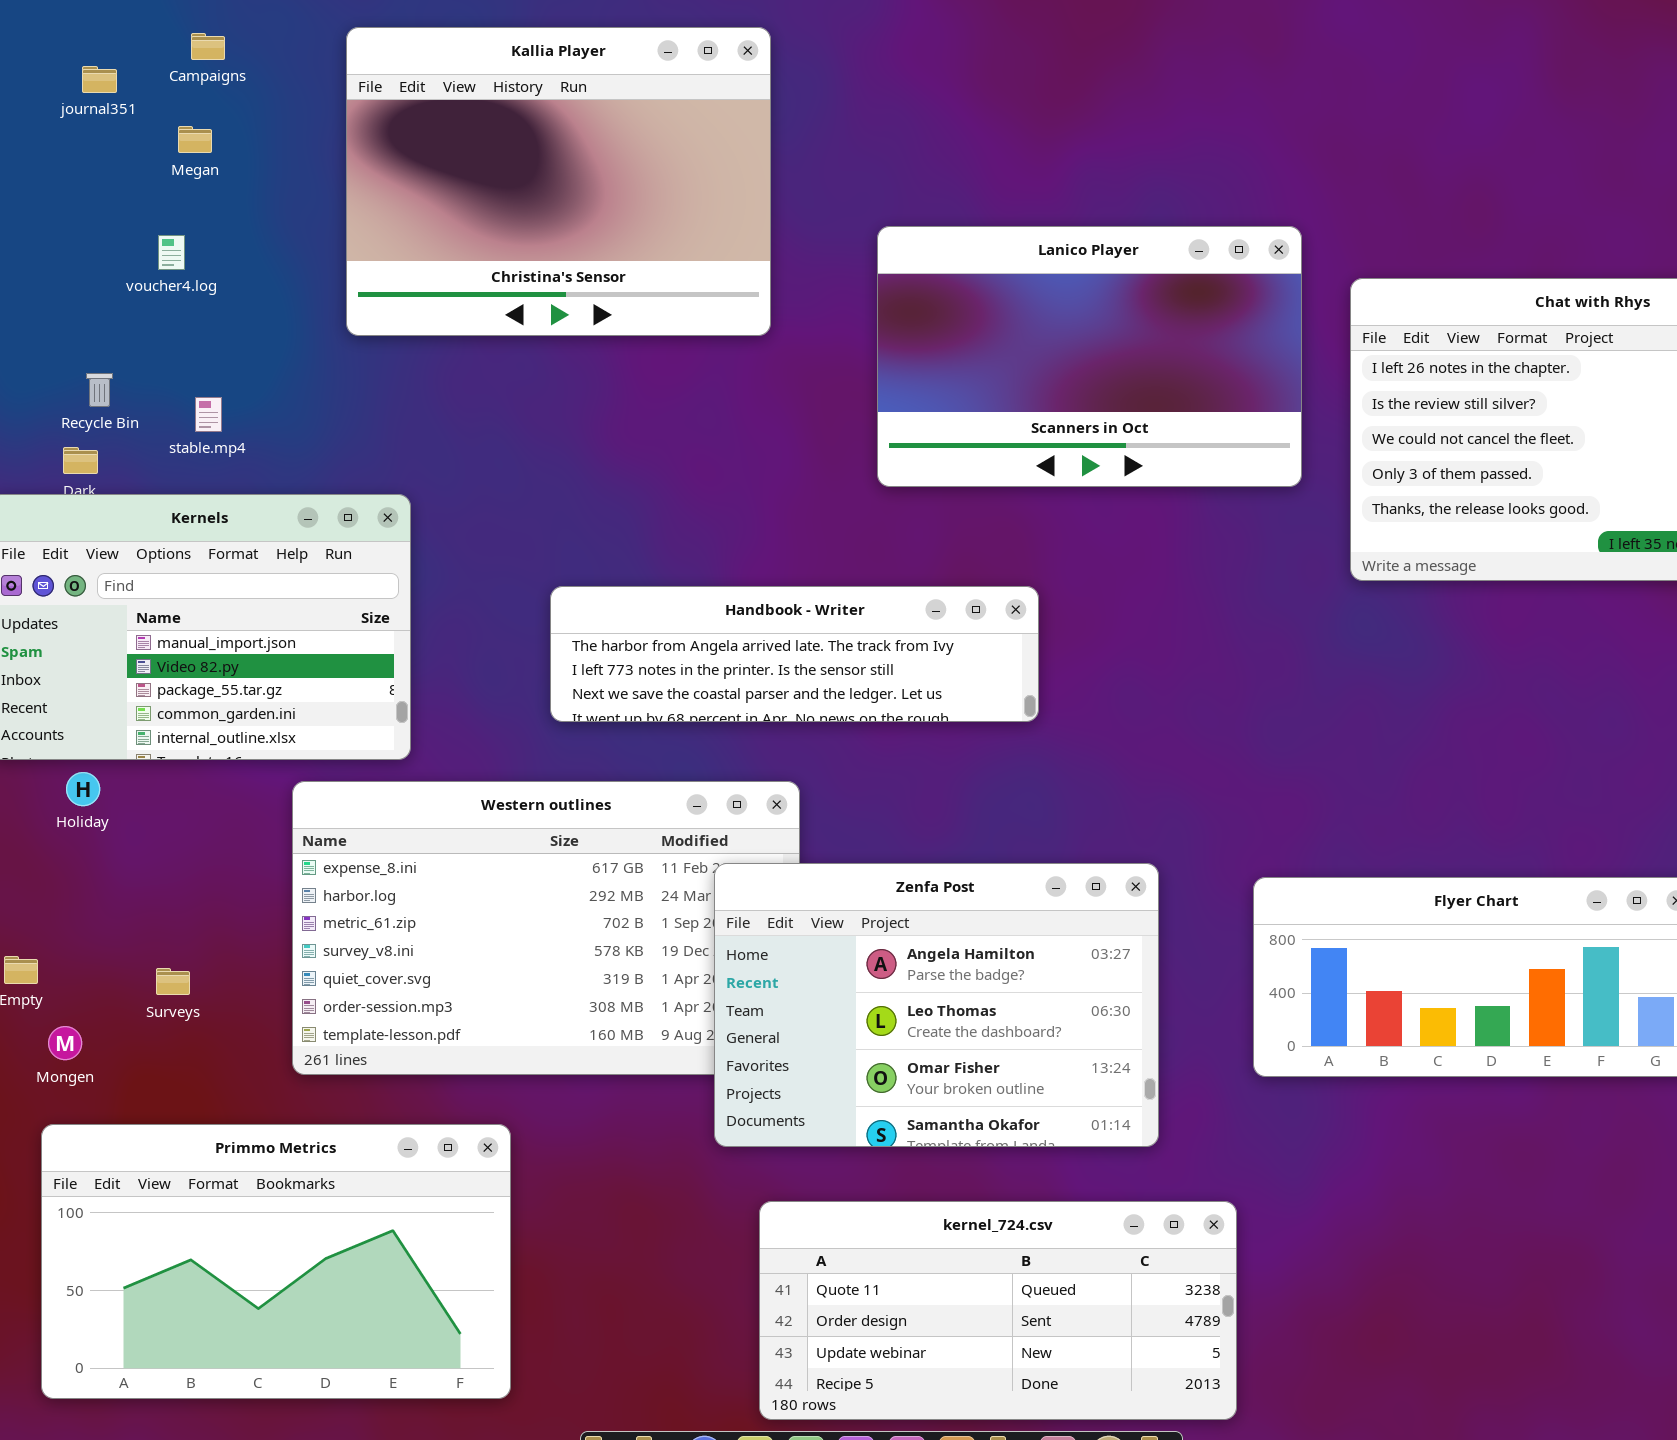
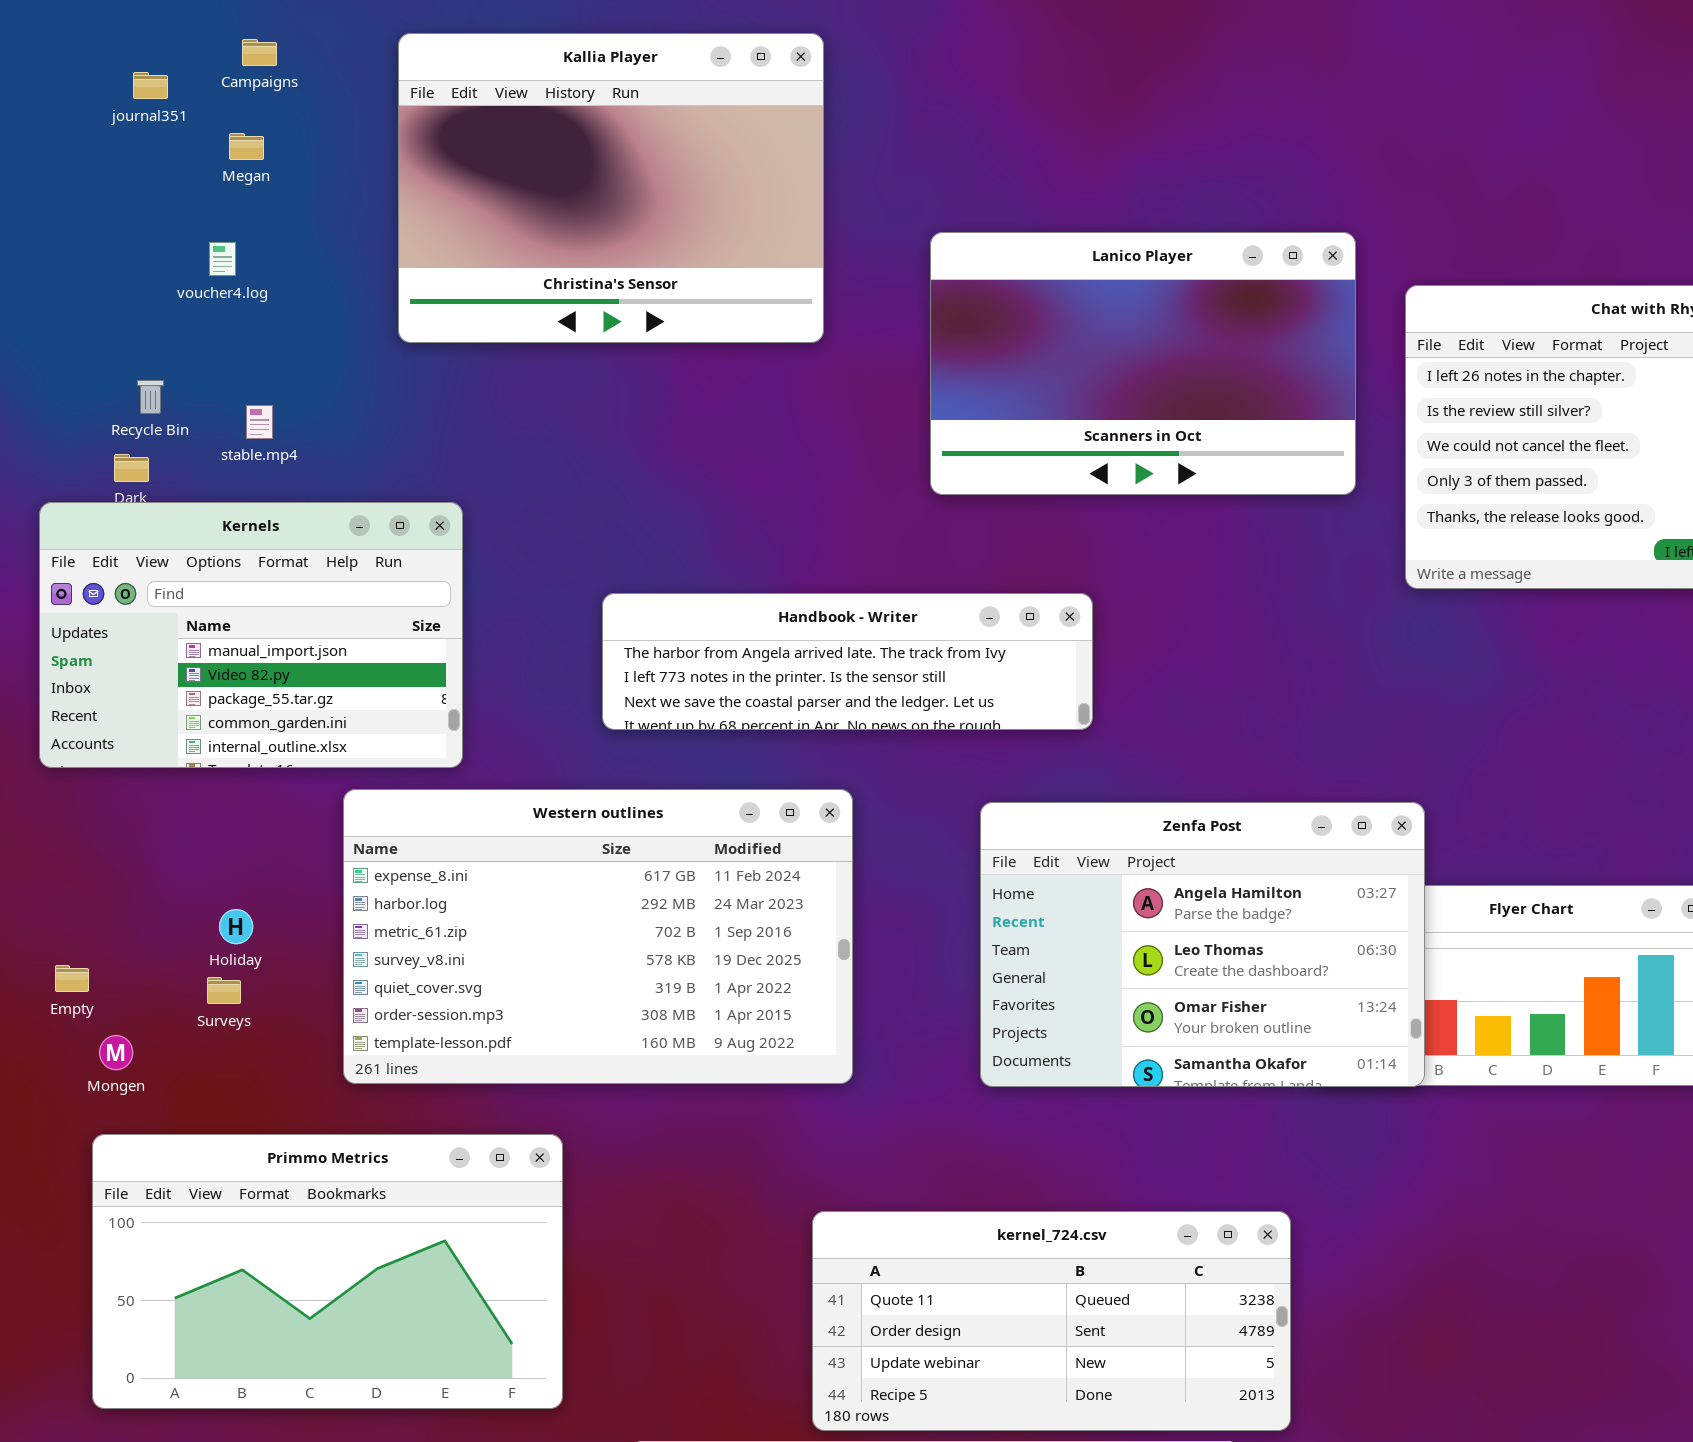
Holiday: [66,772,100,806] -> [219,909,253,944], moved
Zenfa Post: [714,863,1159,1147] -> [980,802,1425,1087], moved

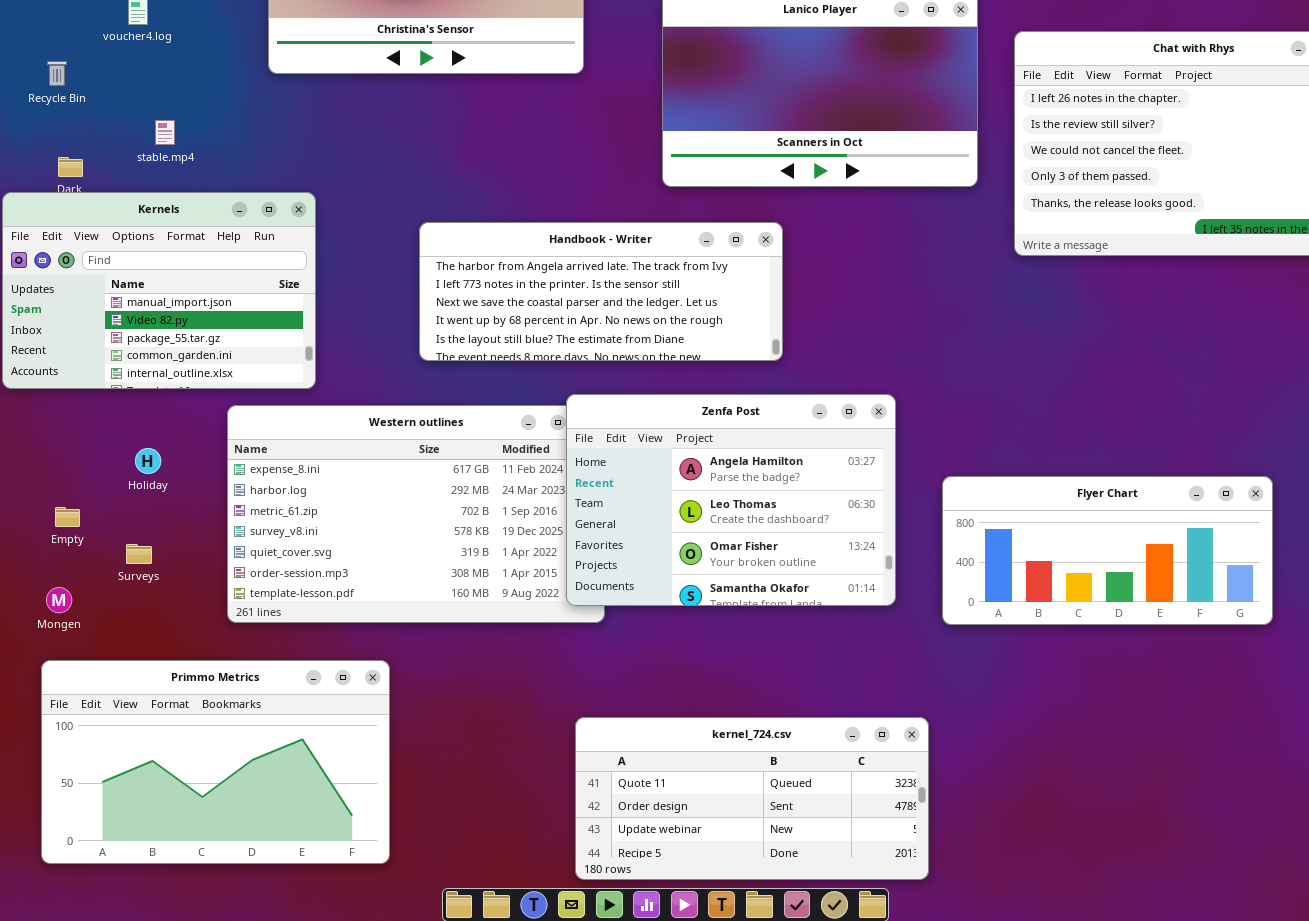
Recycle Bin: [137,380,164,414] -> [47,61,67,86], moved
Handbook - Writer: [602,593,1093,730] -> [419,222,783,361], resized
Zenfa Post: [980,802,1425,1087] -> [566,394,896,606], moved
Holiday: [219,909,253,944] -> [135,448,161,474], moved
Empty: [55,965,89,992] -> [55,507,80,527], moved

